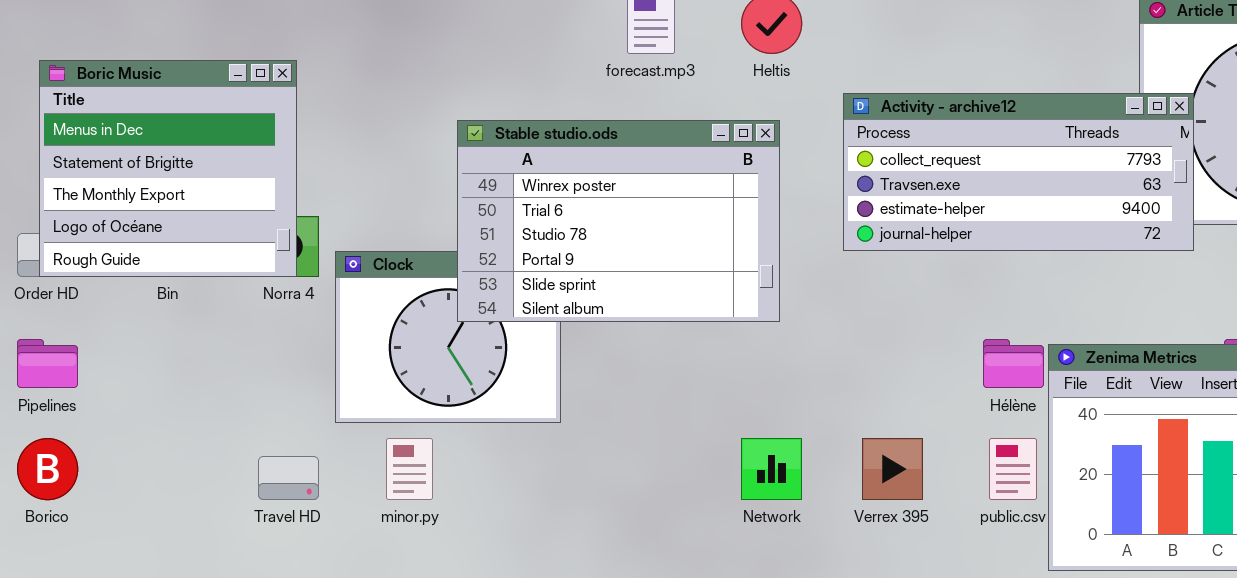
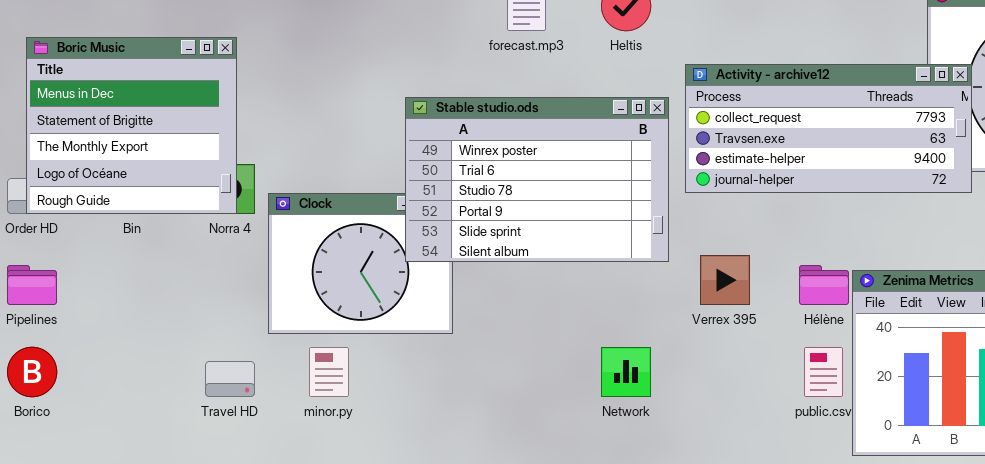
Stable studio.ods: [457,120,780,322] -> [405,97,669,262], moved
Verrex 395: [862,438,923,500] -> [700,255,750,305], moved

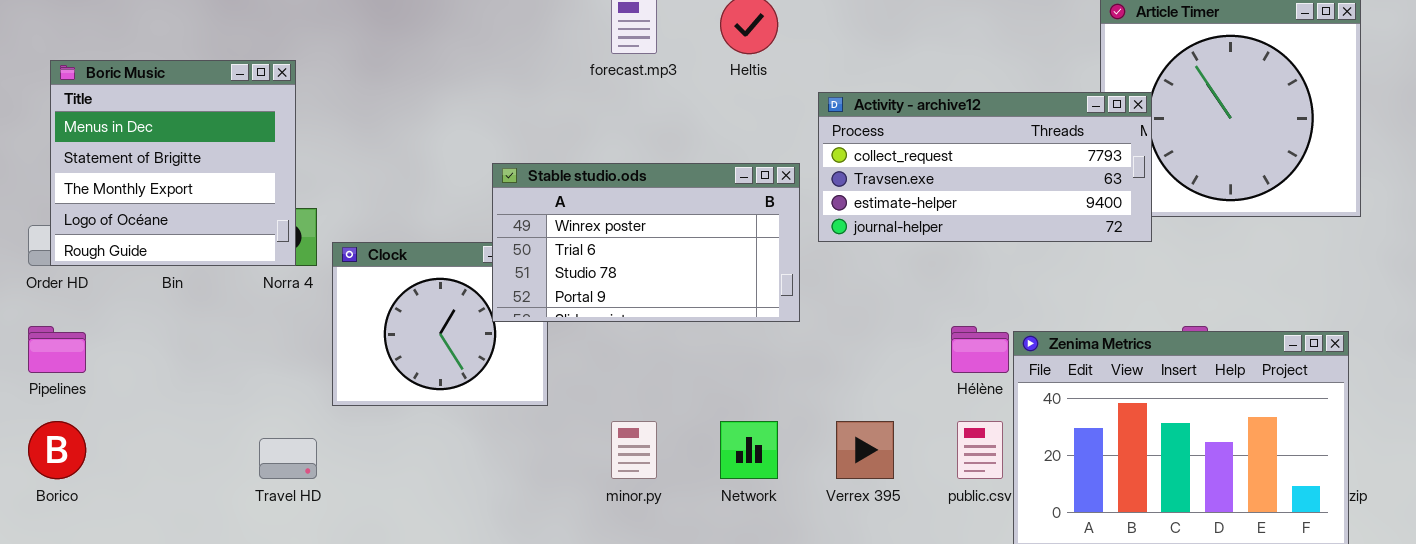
Stable studio.ods: [405,97,669,262] -> [492,163,800,322], resized
Verrex 395: [700,255,750,305] -> [836,421,894,479], moved
minor.py: [309,347,349,397] -> [611,421,657,479], moved

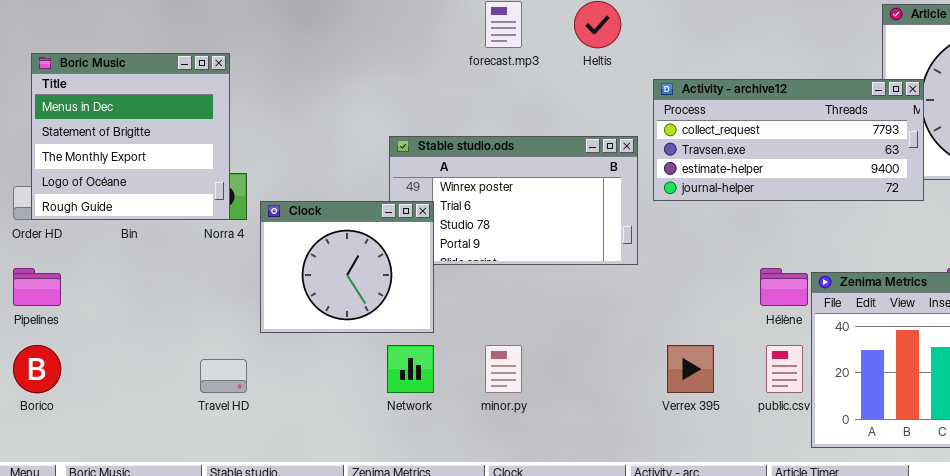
Clock: [332,242,548,406] -> [260,201,434,333], raised
Network: [720,421,778,479] -> [387,345,434,393], moved

